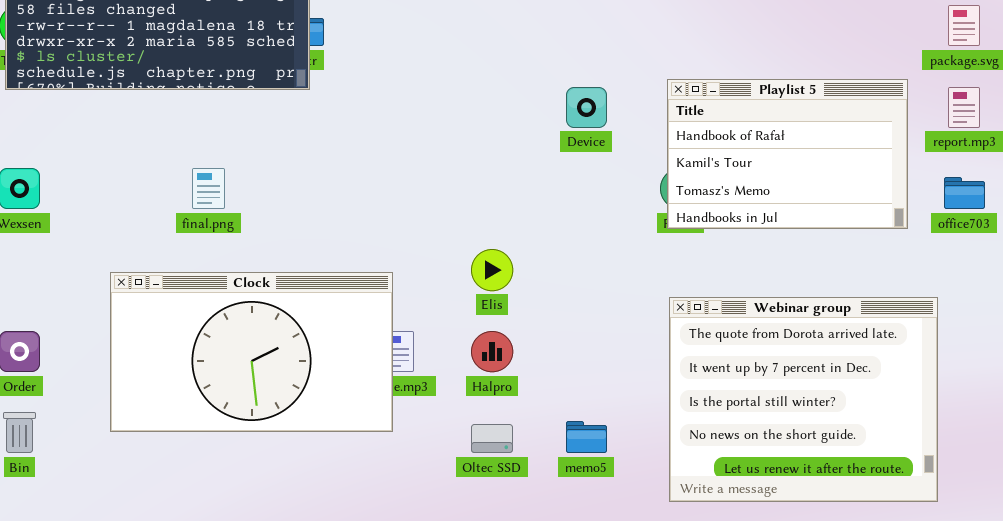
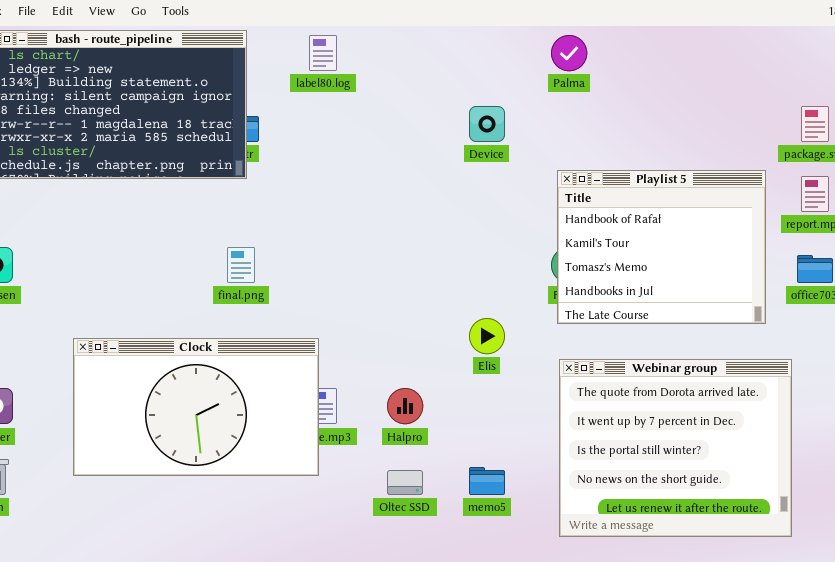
Playlist 5: [667,79,908,229] -> [557,170,766,324], resized
Device: [566,87,607,128] -> [469,106,505,142], moved
final.png: [192,168,225,209] -> [227,247,255,283], moved
Elis: [471,249,513,291] -> [469,318,505,354], moved

